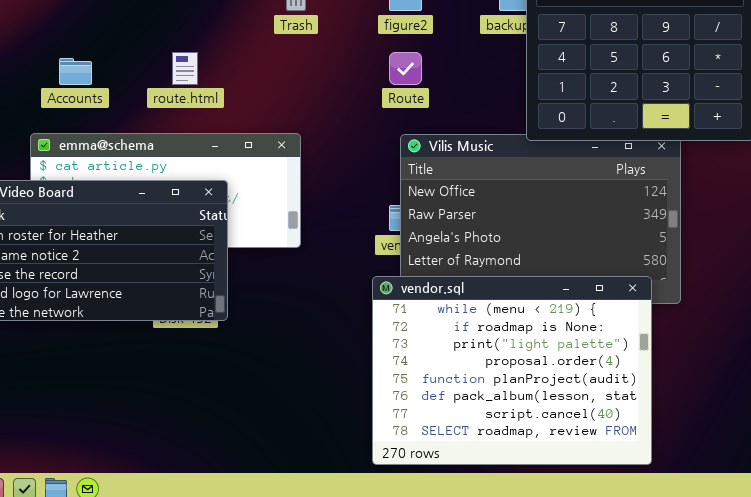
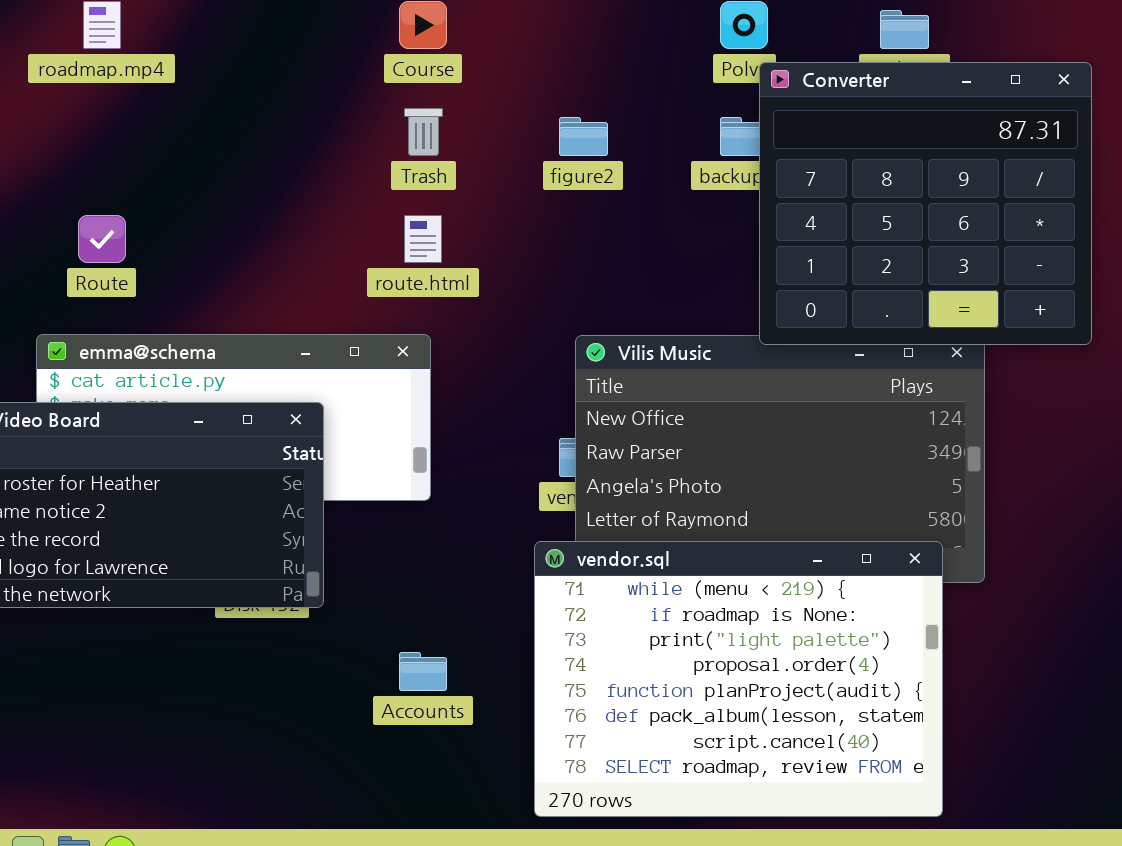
route.html: [172,52,198,85] -> [404,215,442,263], moved
Route: [389,52,422,85] -> [78,215,126,263], moved
Accounts: [59,58,92,85] -> [399,652,447,691], moved

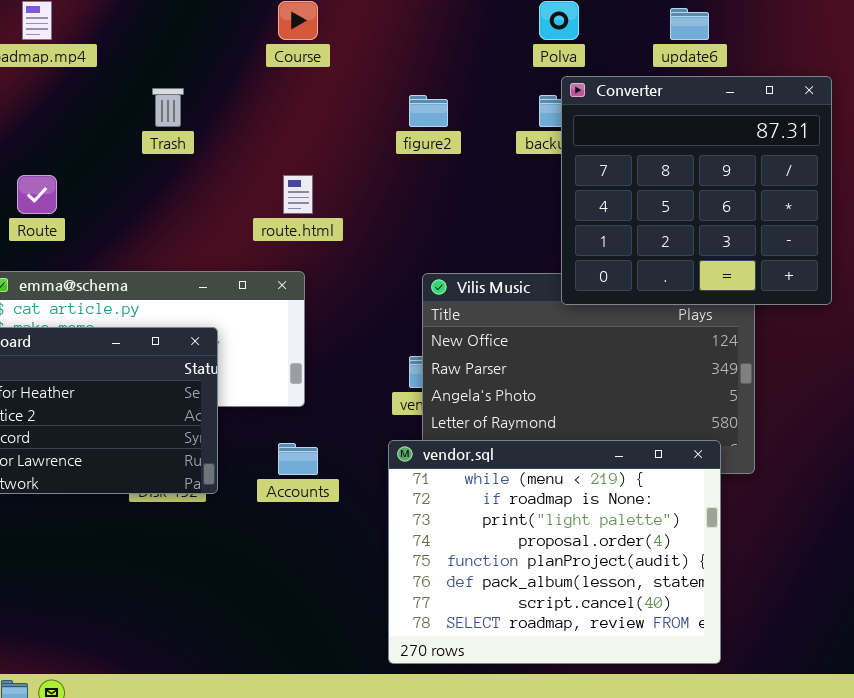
Converter: [759,62,1092,345] -> [561,76,832,305], moved
Trash: [404,108,443,156] -> [152,88,184,127], moved
Accounts: [399,652,447,691] -> [278,443,318,475], moved

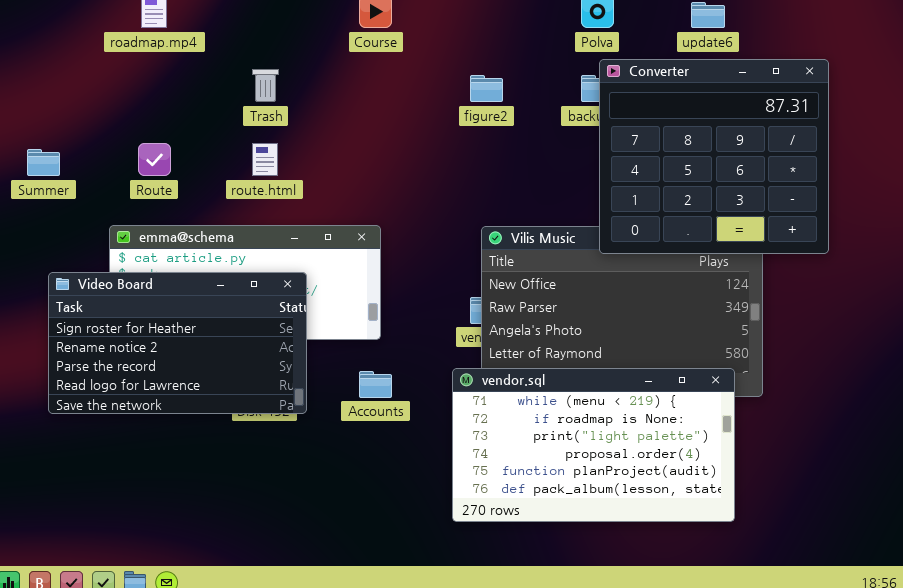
route.html: [283,175,313,214] -> [252,143,278,176], moved
vendor.sql: [388,440,721,664] -> [452,368,735,522], resized

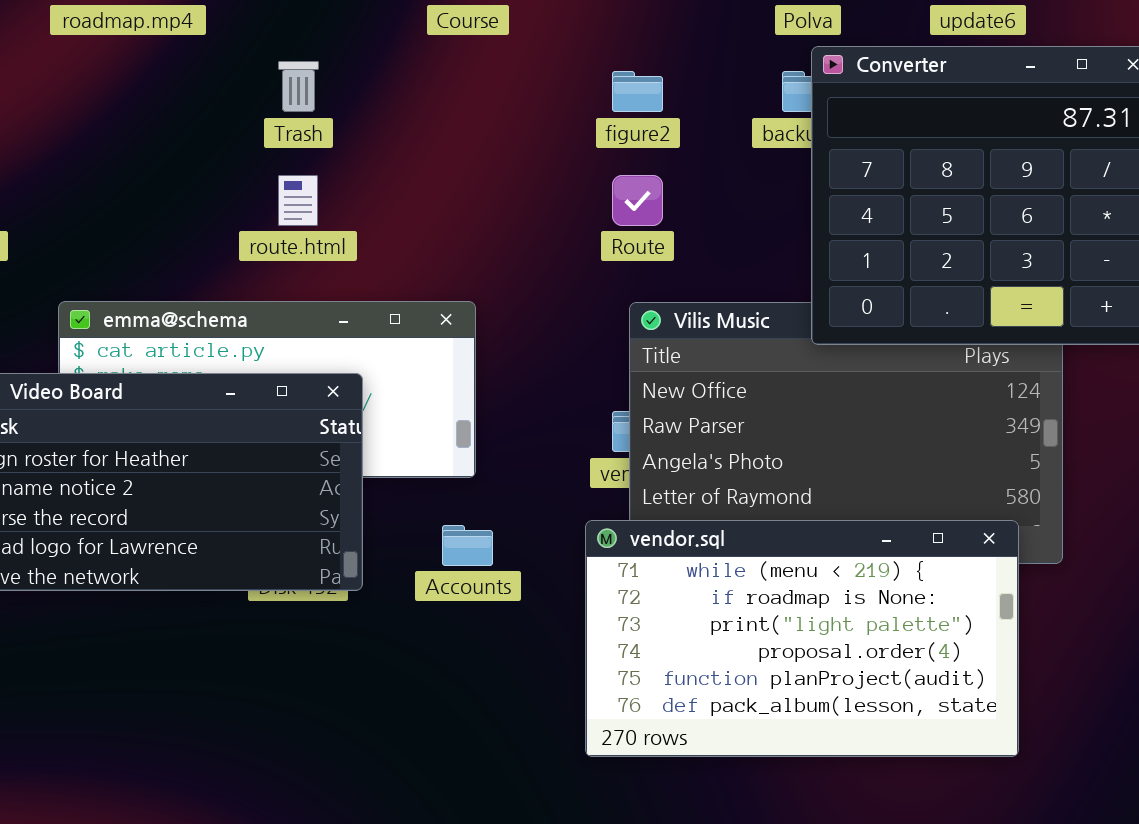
Route: [138,143,171,176] -> [612,175,663,226], moved

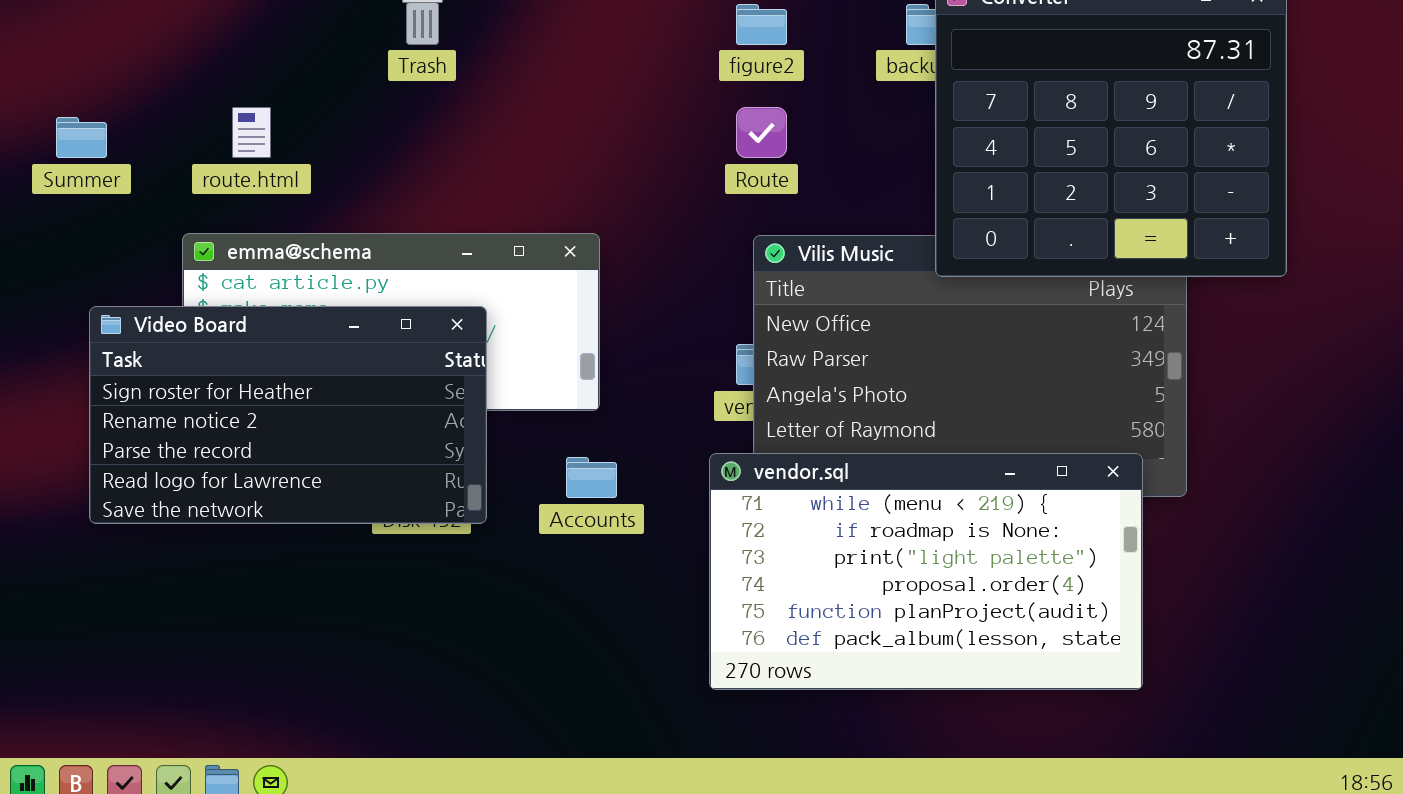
route.html: [278,175,318,226] -> [232,107,271,158], moved

